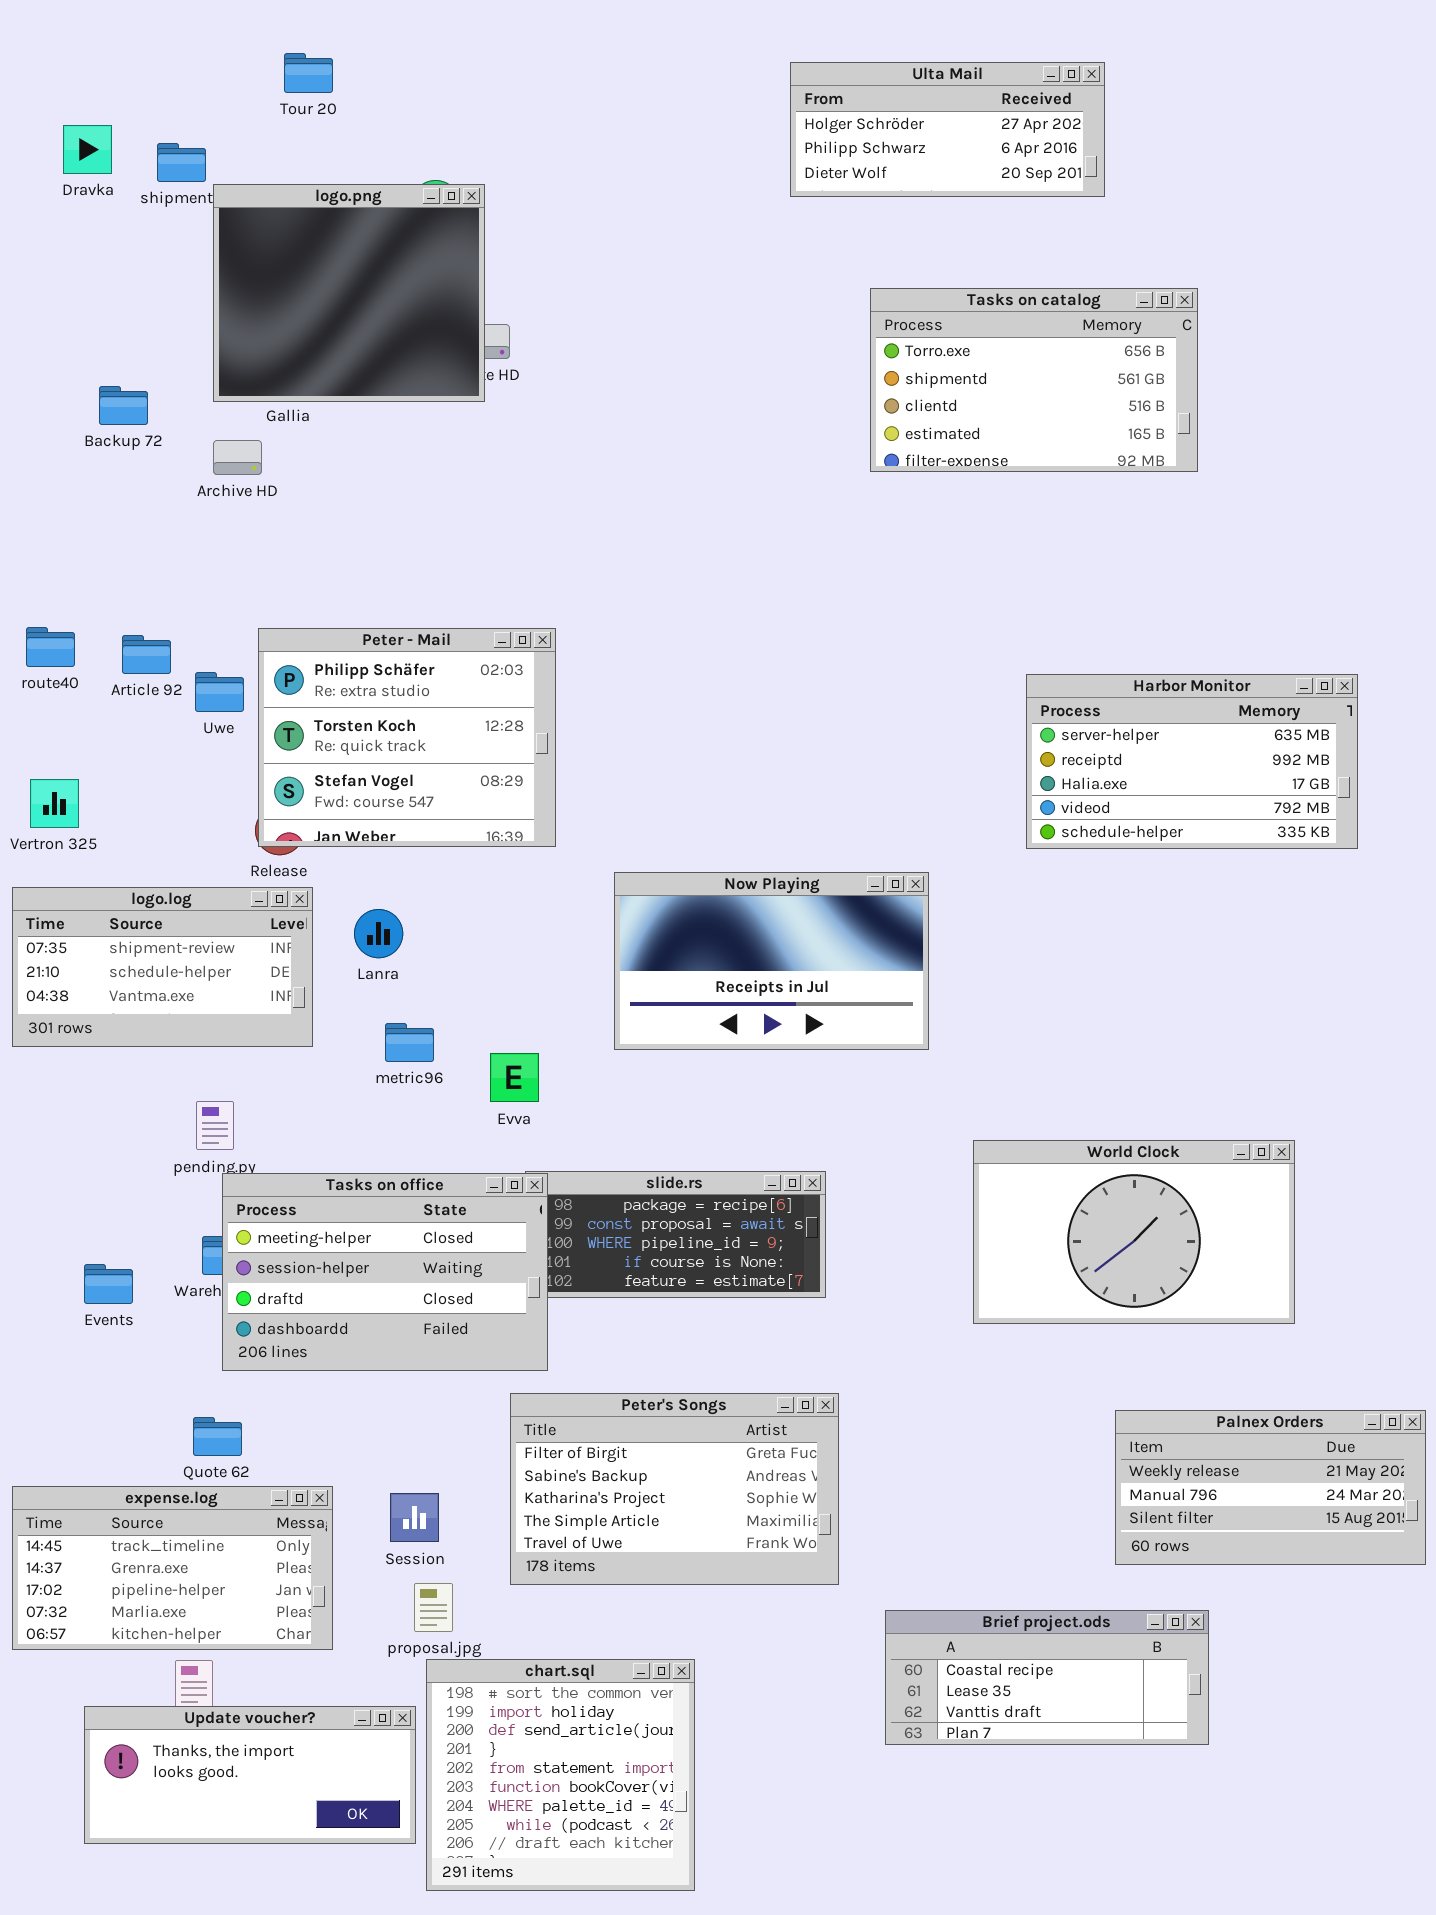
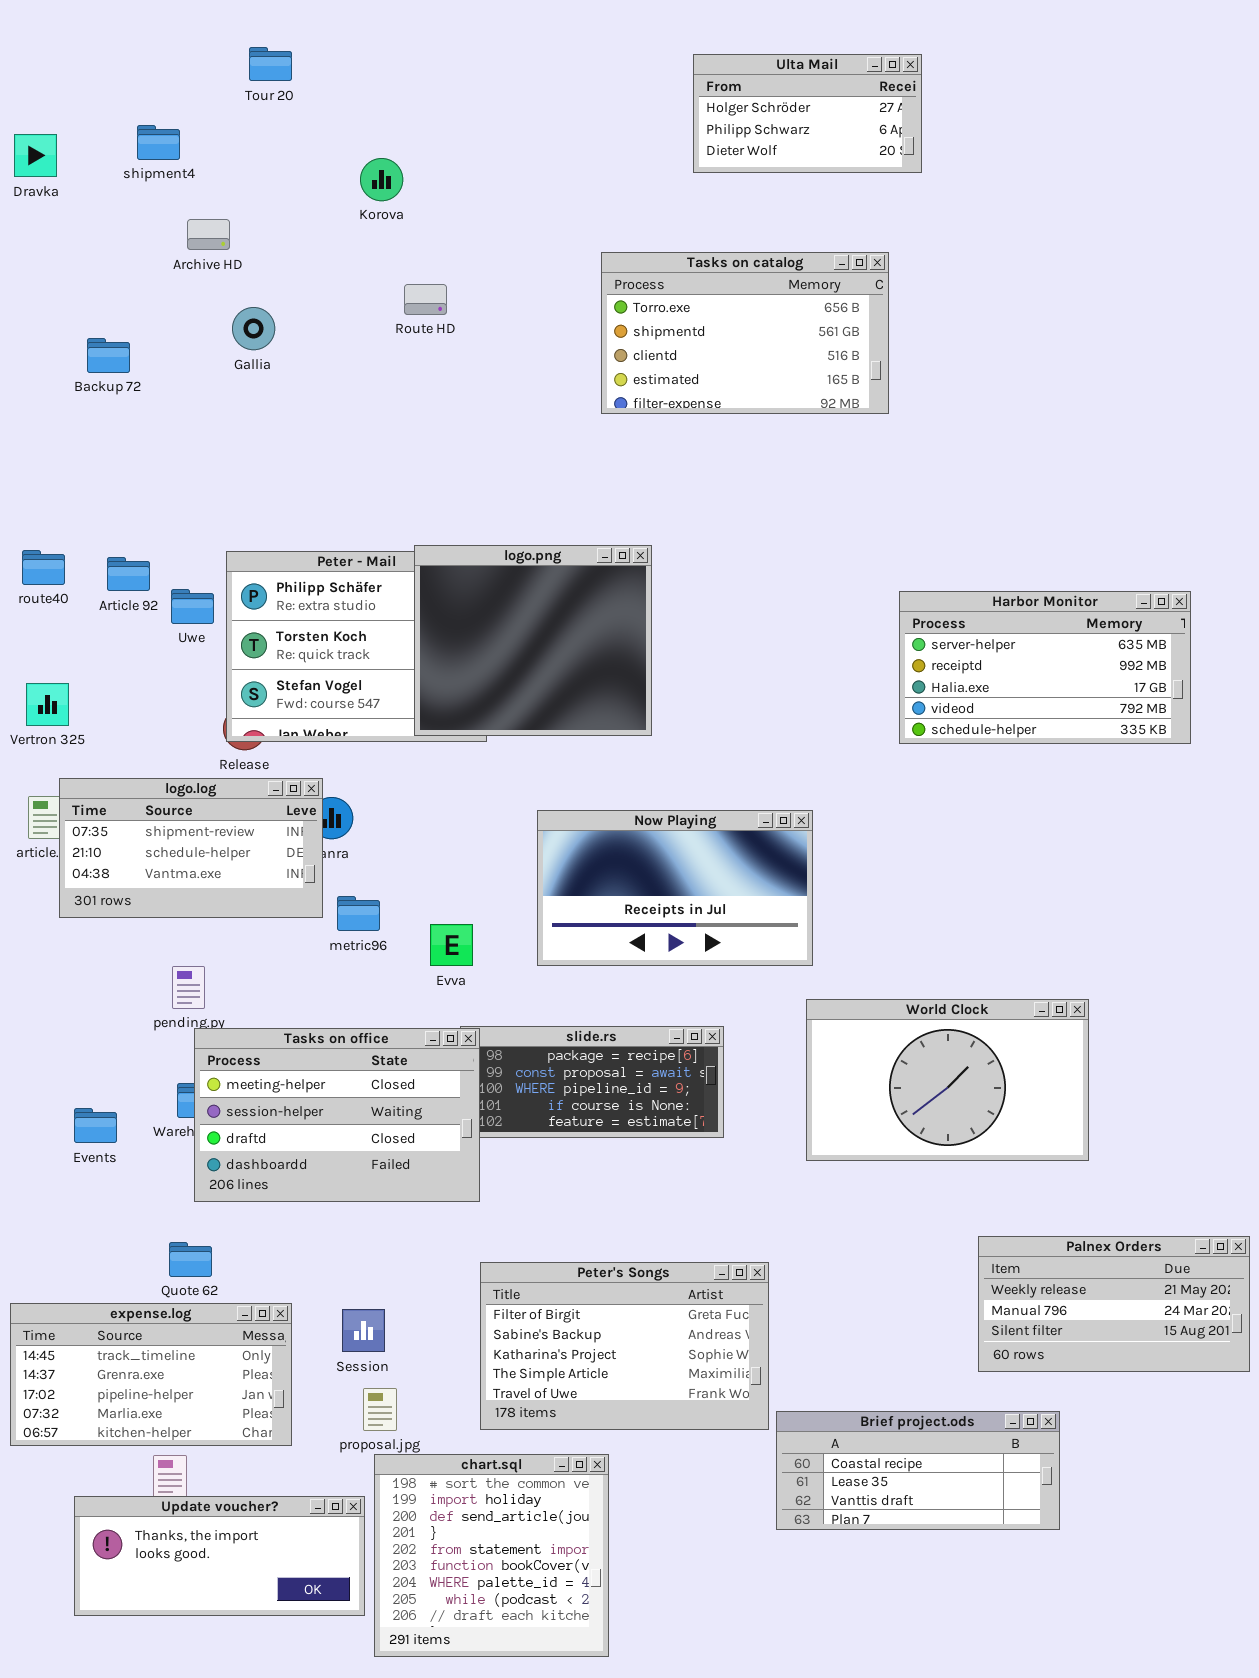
Ulta Mail: [790,62,1105,197] -> [693,54,922,173], resized
Dravka: [63,125,112,174] -> [14,134,57,177], moved
logo.png: [213,184,485,402] -> [414,545,652,736], moved
Tasks on catalog: [870,288,1198,472] -> [601,252,889,414], moved
Archive HD: [213,440,262,475] -> [187,219,230,250], moved
Now Playing: [614,872,929,1050] -> [537,810,813,966], moved
logo.log: [12,887,313,1047] -> [59,778,323,918], moved
World Clock: [973,1140,1295,1324] -> [806,999,1089,1161], moved
Peter's Songs: [510,1393,839,1585] -> [480,1262,769,1430], moved

